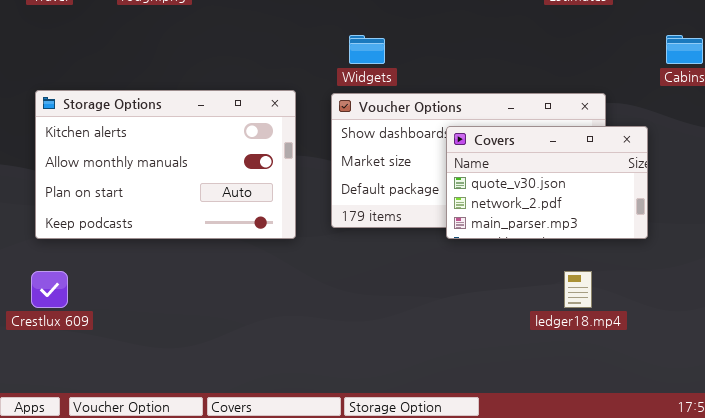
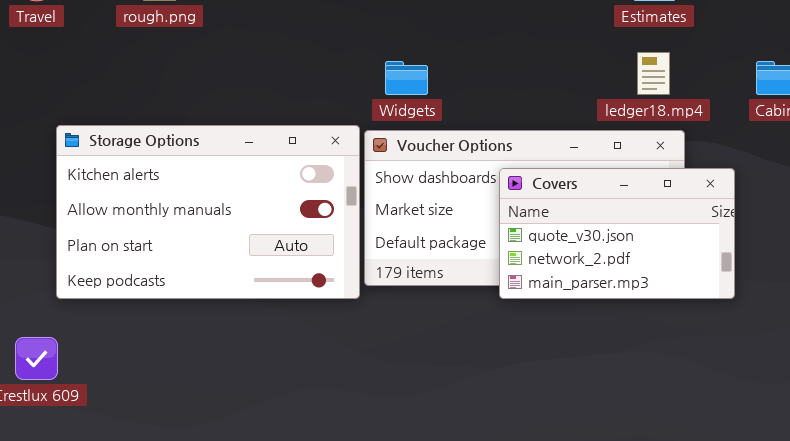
Storage Options: [35,90,296,239] -> [56,125,360,299], moved
ledger18.mp4: [564,271,592,308] -> [637,52,670,95], moved

